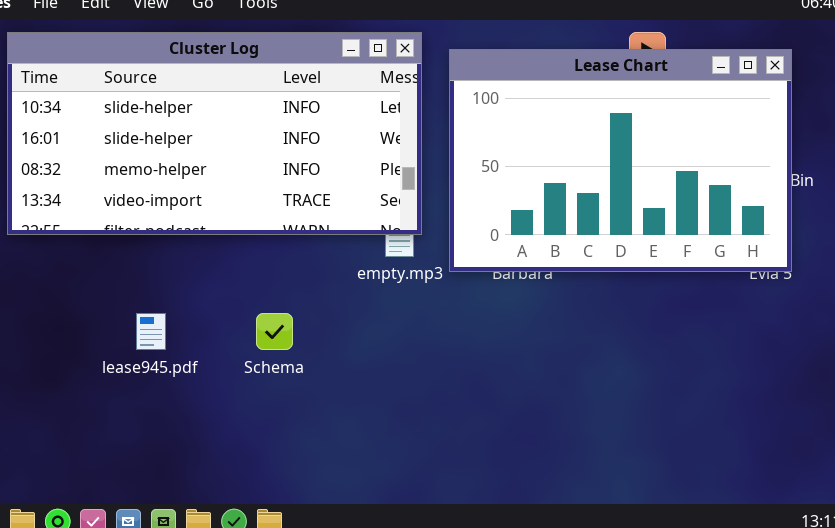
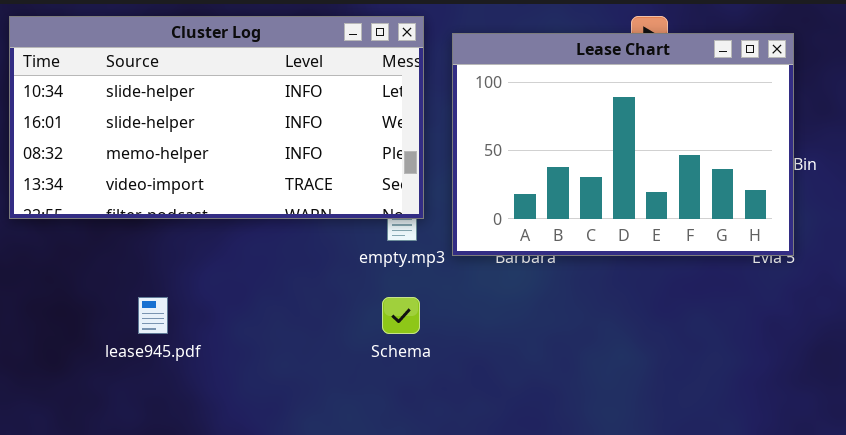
Schema: [256,313,293,350] -> [382,297,420,334], moved

